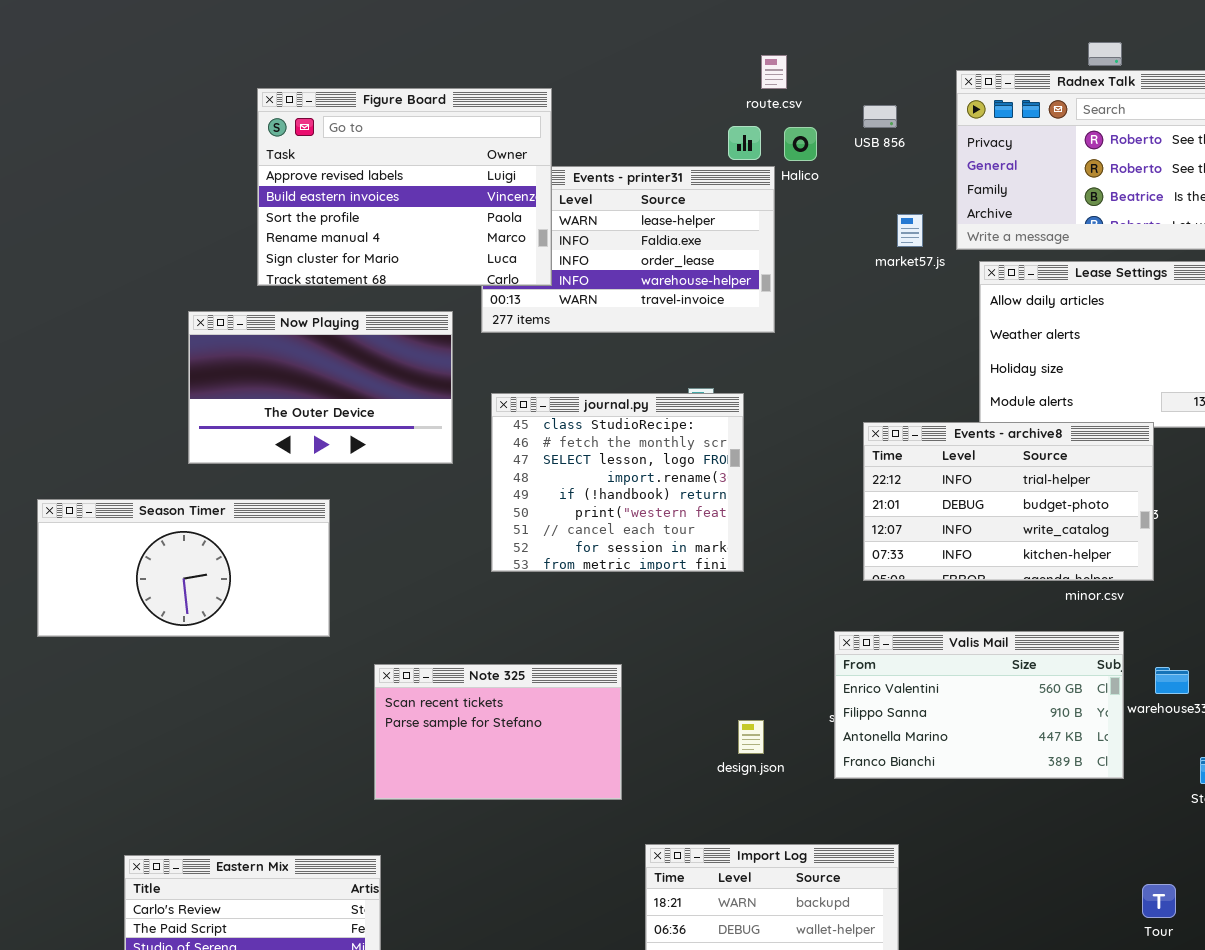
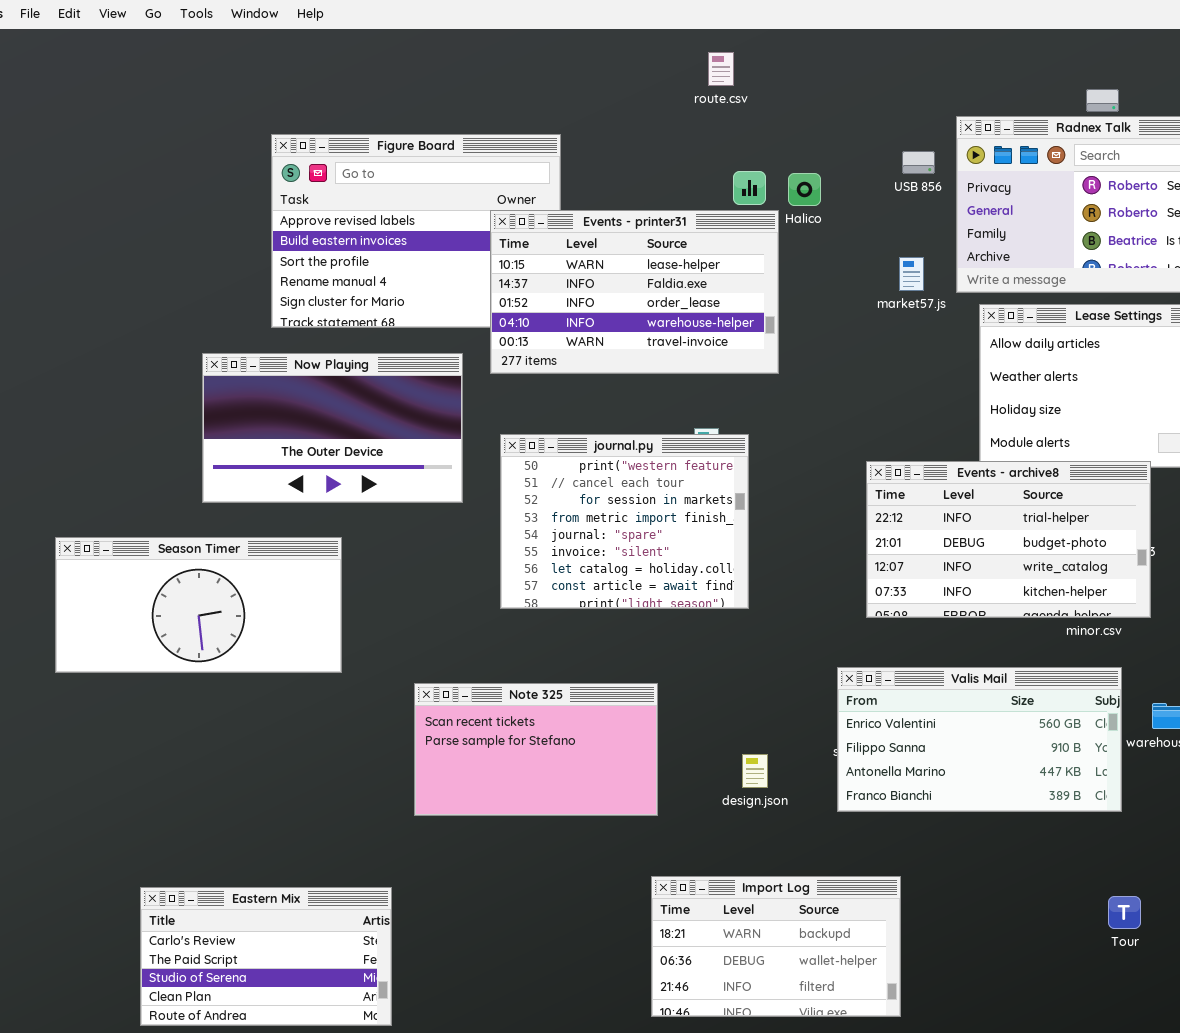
route.csv: [761,55,787,89] -> [708,52,734,86], moved
USB 856: [863,105,897,128] -> [902,151,935,174], moved
Events - printer31: [481,166,775,333] -> [490,210,779,374], raised
journal.py: [491,393,744,572] -> [500,434,749,609], scrolled down 5 rows
Note 325: [374,664,622,800] -> [414,683,658,816], moved
Tour: [1142,884,1176,918] -> [1108,896,1141,929], moved

